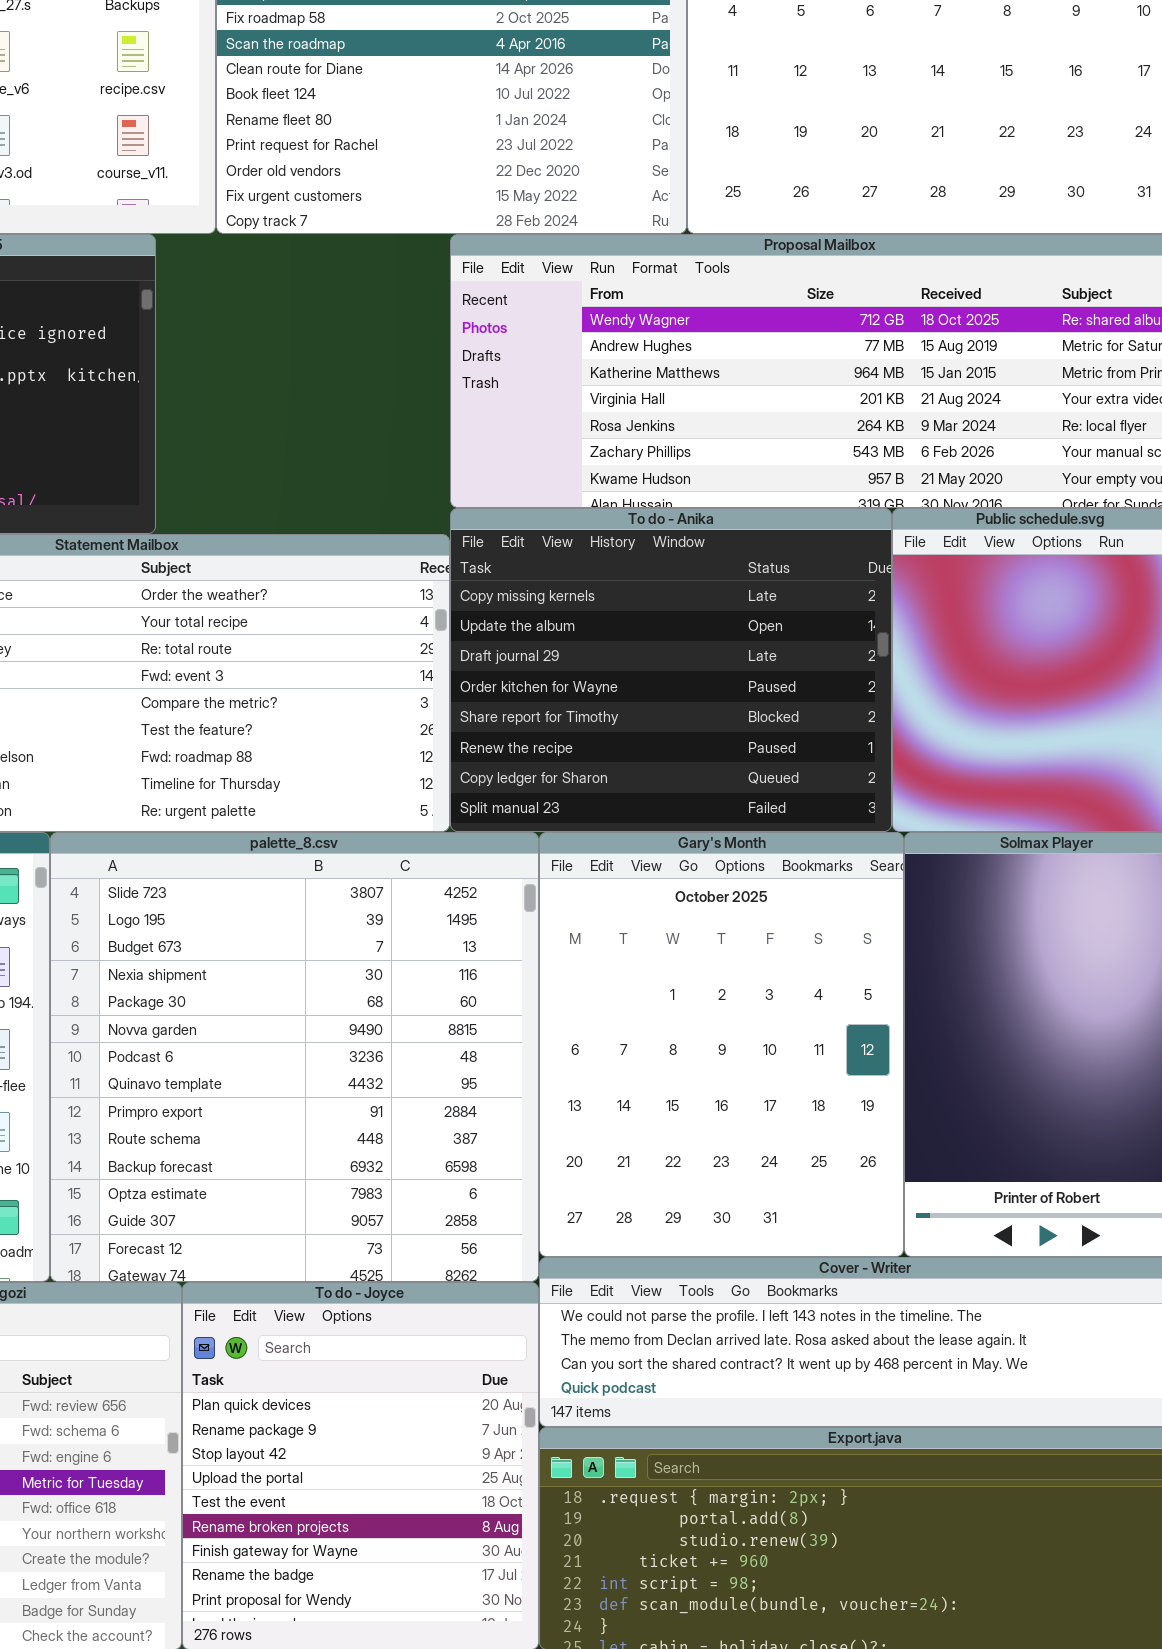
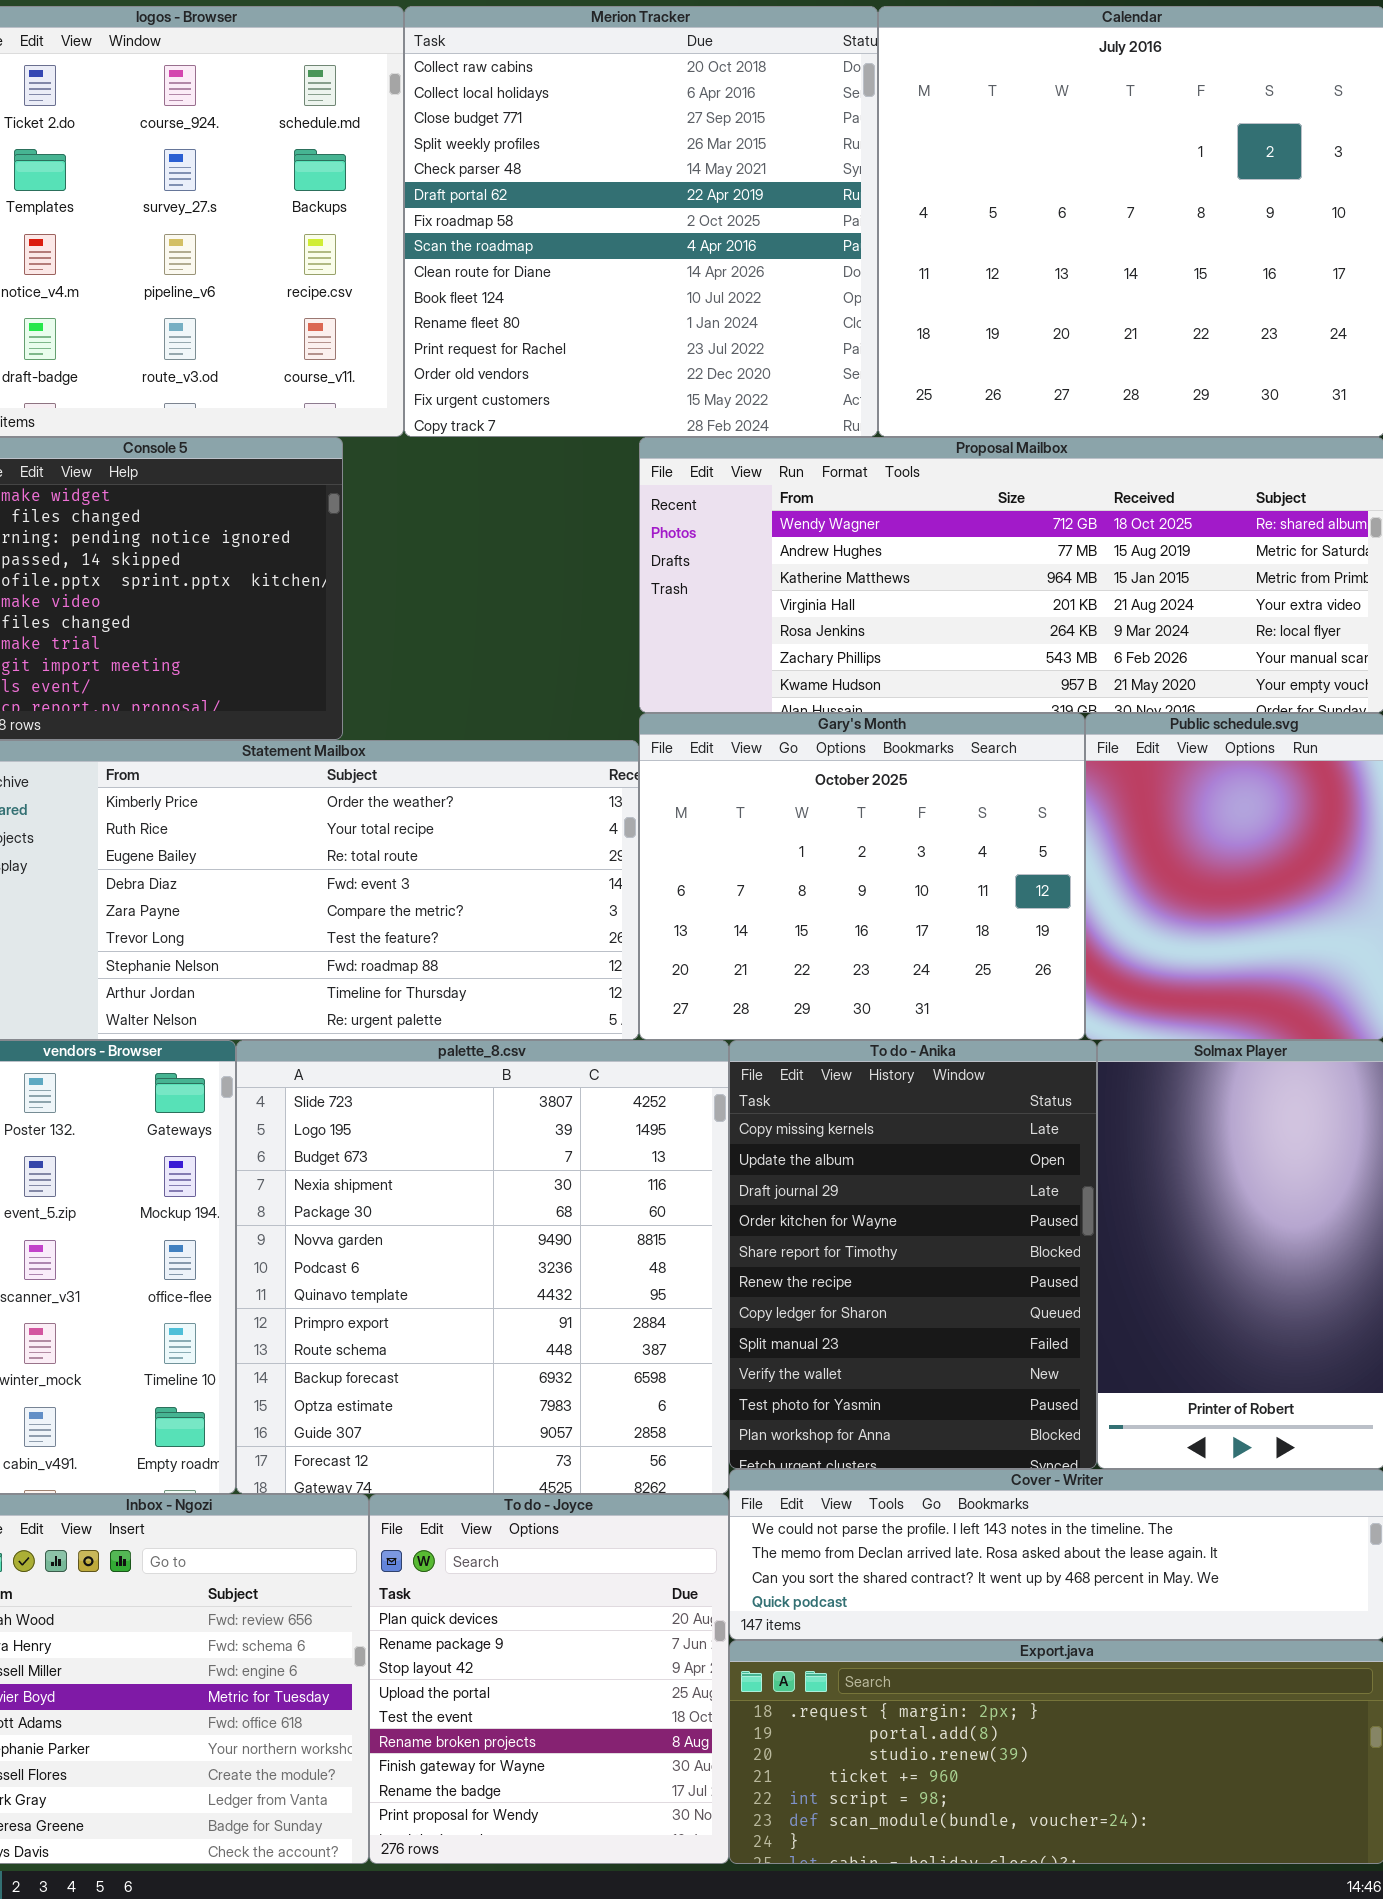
To do - Anika: [450,508,892,832] -> [729,1040,1097,1469], moved, resized
Gary's Month: [539,832,904,1257] -> [639,713,1085,1040], moved, resized

